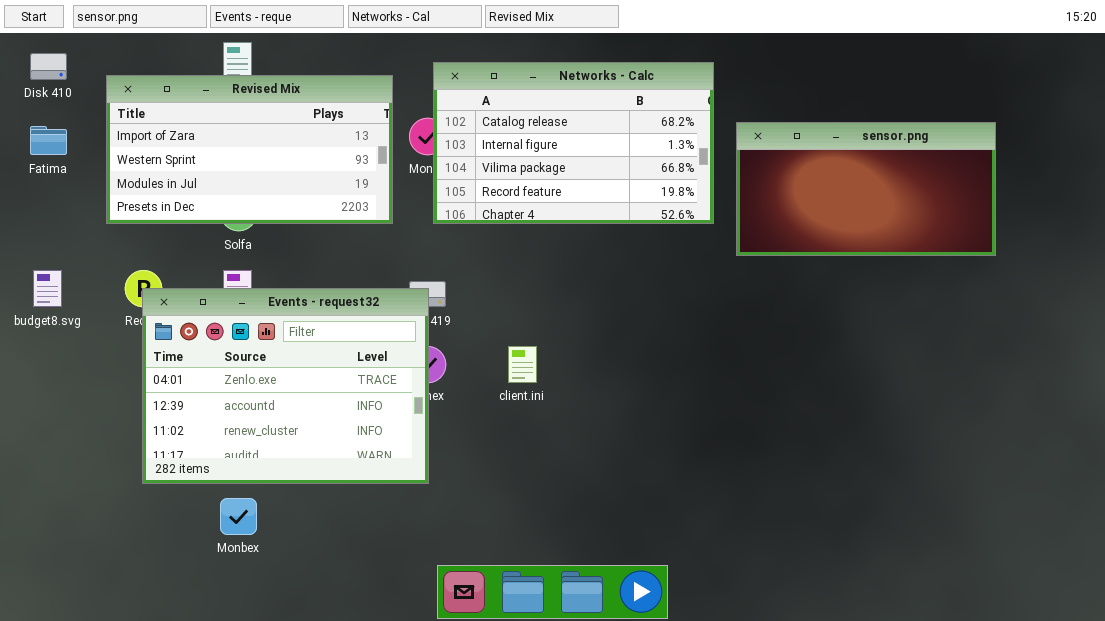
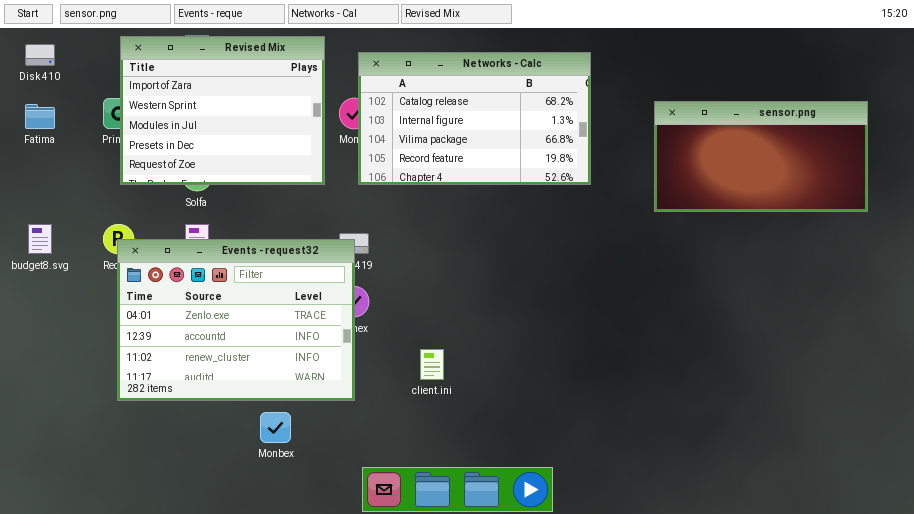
Revised Mix: [106,75,393,224] -> [120,36,325,185], resized
sensor.png: [736,122,996,256] -> [654,101,868,212], moved
client.ini: [508,346,537,383] -> [420,349,444,380], moved
Monbex: [220,498,257,535] -> [260,412,291,443], moved

